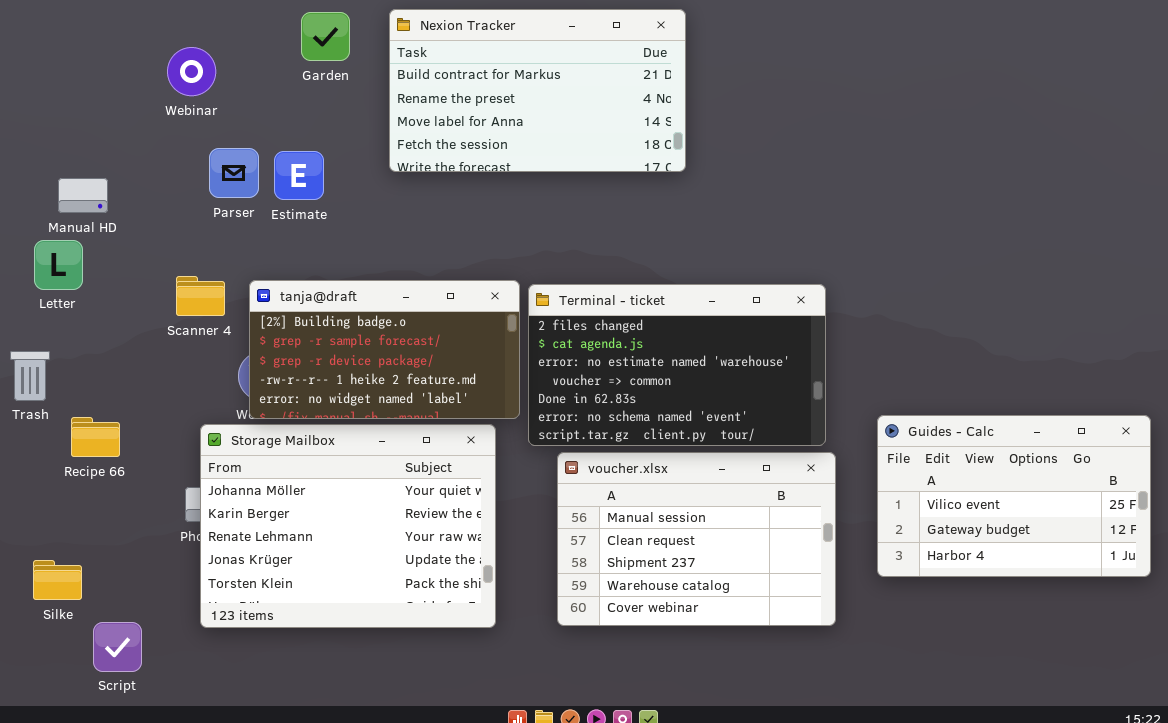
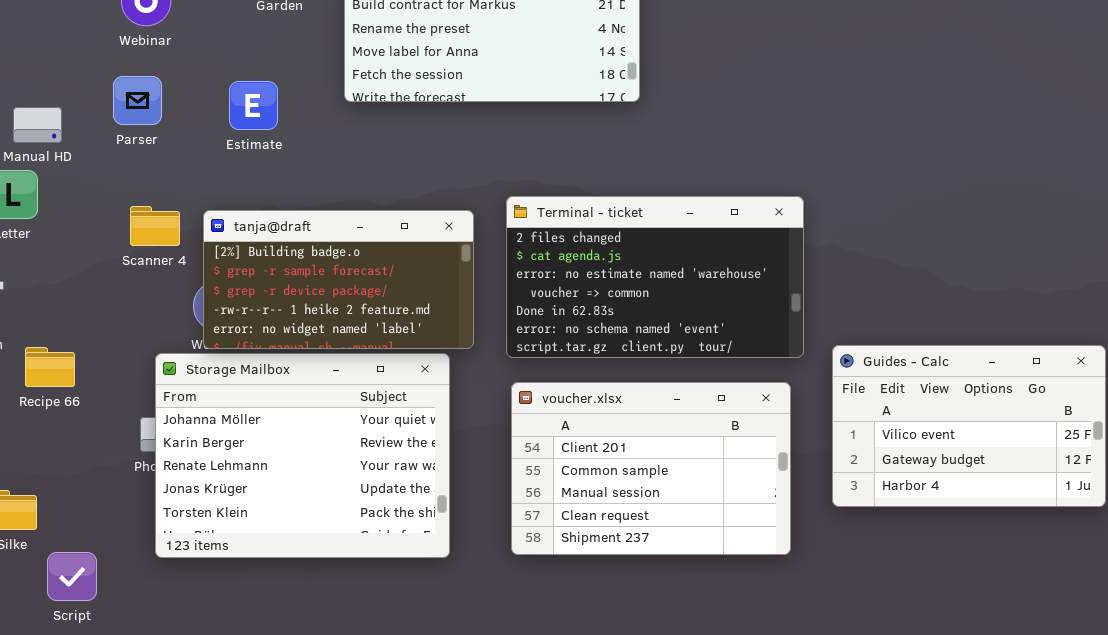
Parser: [209,148,259,198] -> [113,76,162,125], moved
Terminal - ticket: [528,284,826,446] -> [506,196,804,358], moved
voucher.xlsx: [557,452,836,626] -> [511,382,791,555], scrolled up 2 rows

